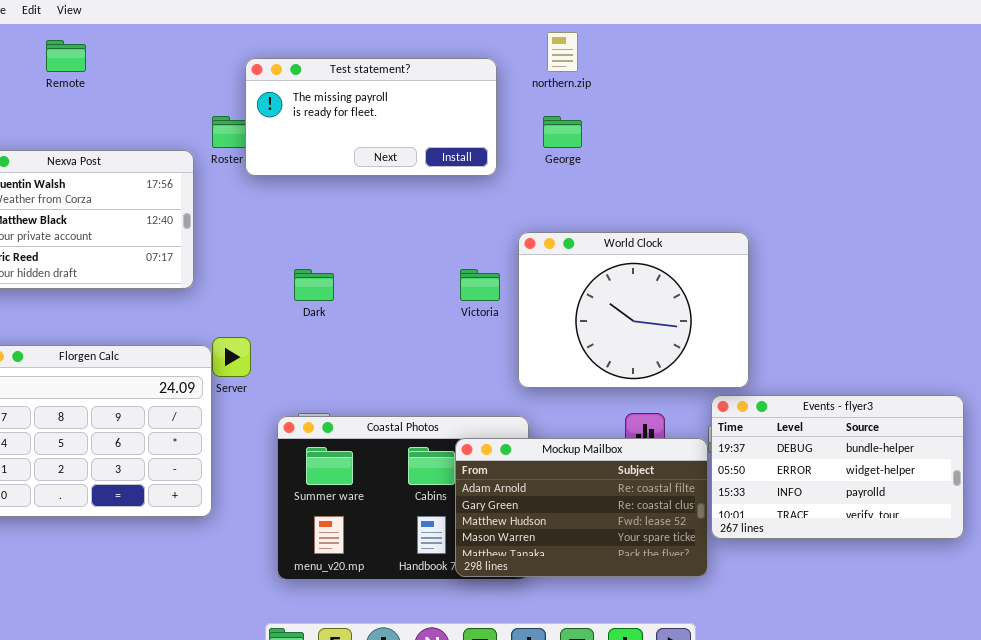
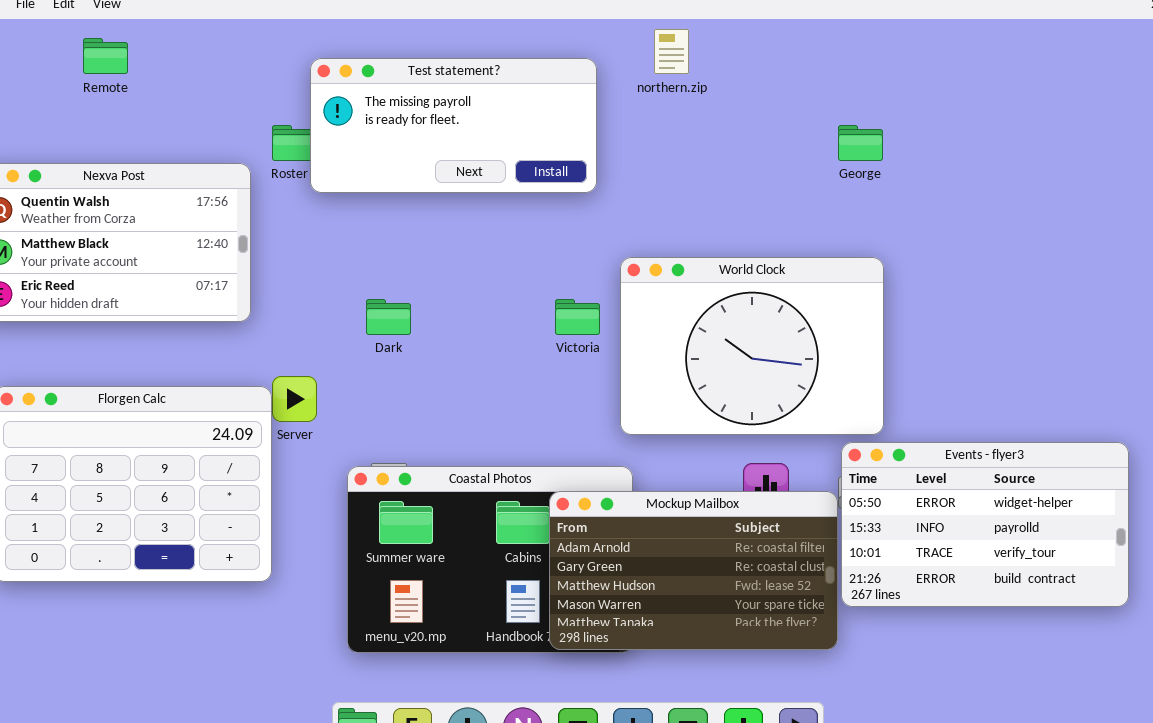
George: [543,116,582,148] -> [838,125,883,161], moved
Events - flyer3: [711,395,964,539] -> [841,442,1129,607], scrolled down 1 row

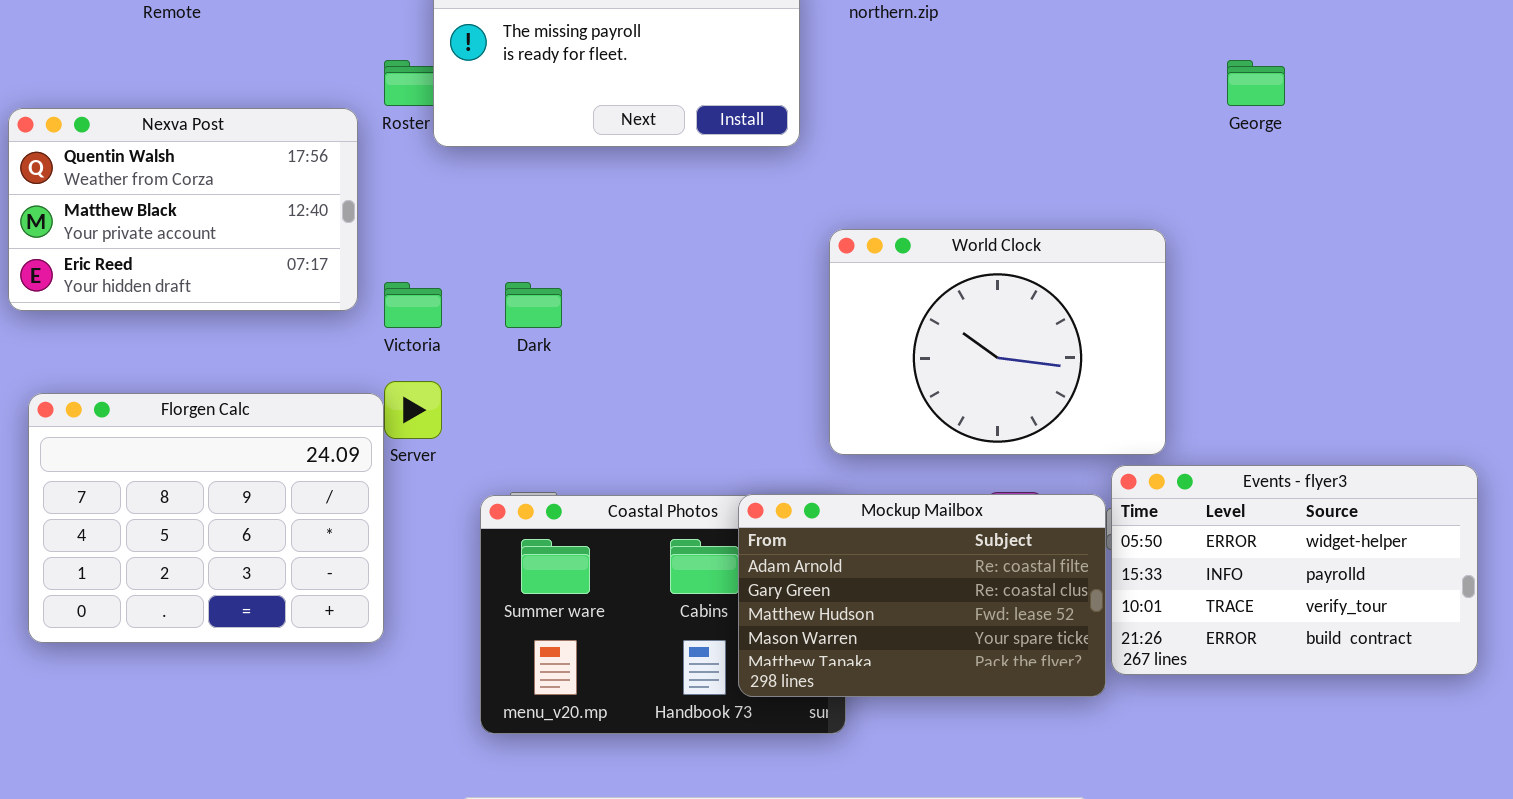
George: [838,125,883,161] -> [1227,60,1285,106], moved
Victoria: [555,299,600,335] -> [384,282,442,328], moved
Mockup Mailbox: [549,491,838,650] -> [738,494,1106,697], moved

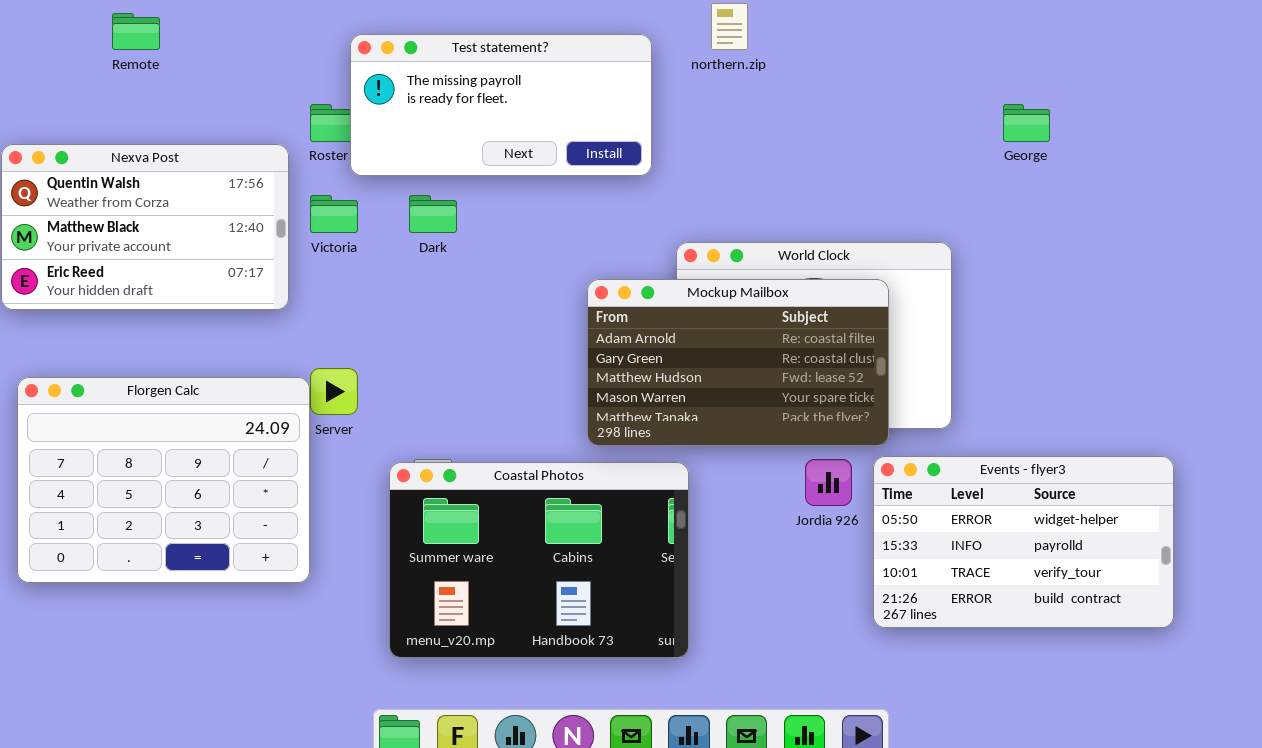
Victoria: [384,282,442,328] -> [310,195,358,233], moved
Dark: [505,282,562,328] -> [409,195,457,233], moved
Events - flyer3: [1111,465,1478,675] -> [873,456,1174,628], moved
Mockup Mailbox: [738,494,1106,697] -> [587,279,889,446], moved

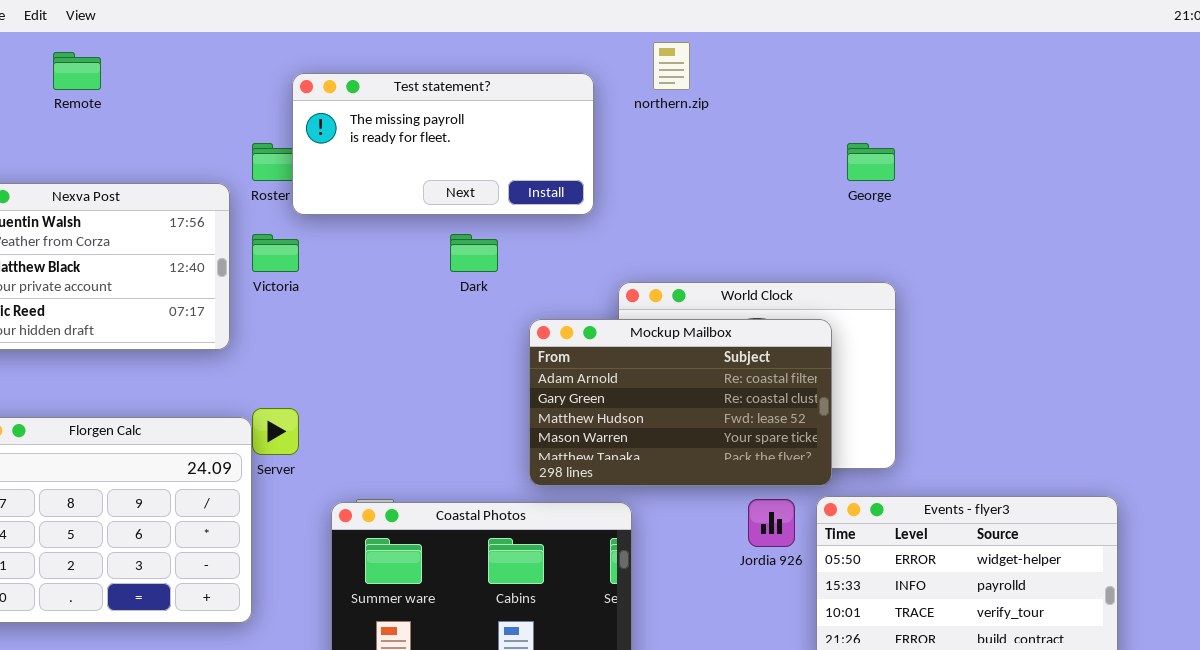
George: [1003,104,1050,142] -> [847,143,895,181], moved
Dark: [409,195,457,233] -> [450,234,498,272], moved

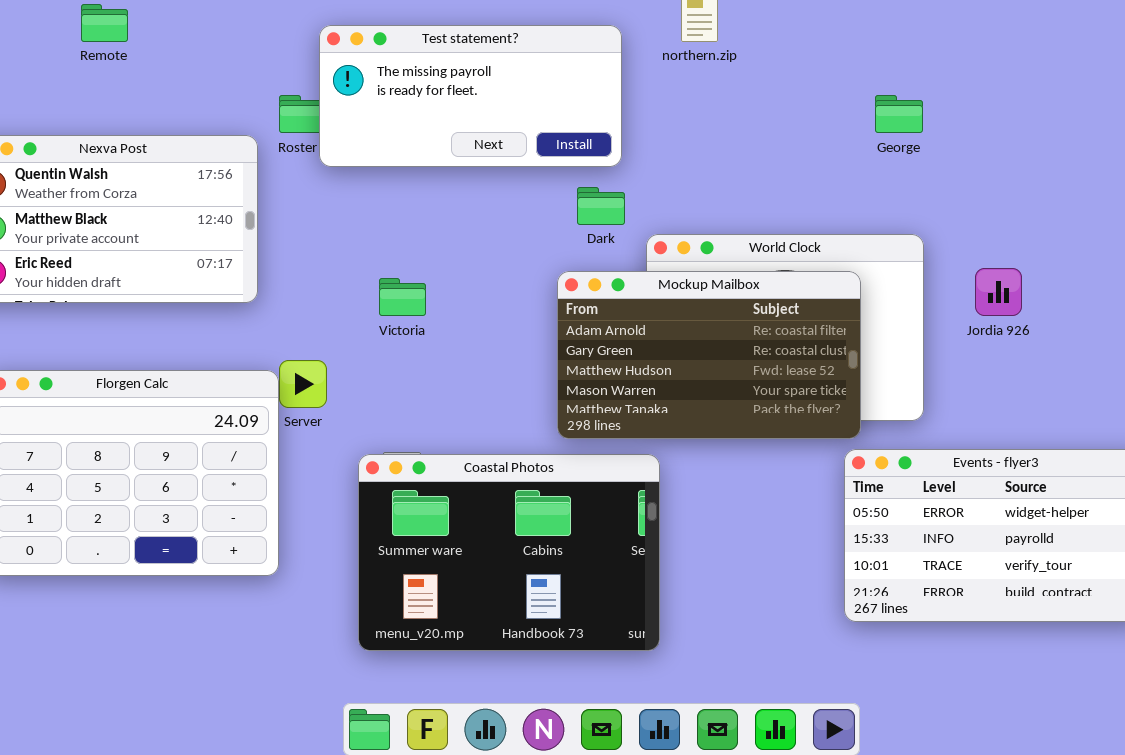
Victoria: [252,234,299,272] -> [379,278,426,316], moved
Dark: [450,234,498,272] -> [577,187,625,225], moved
Jordia 926: [748,499,795,547] -> [975,268,1022,316], moved

